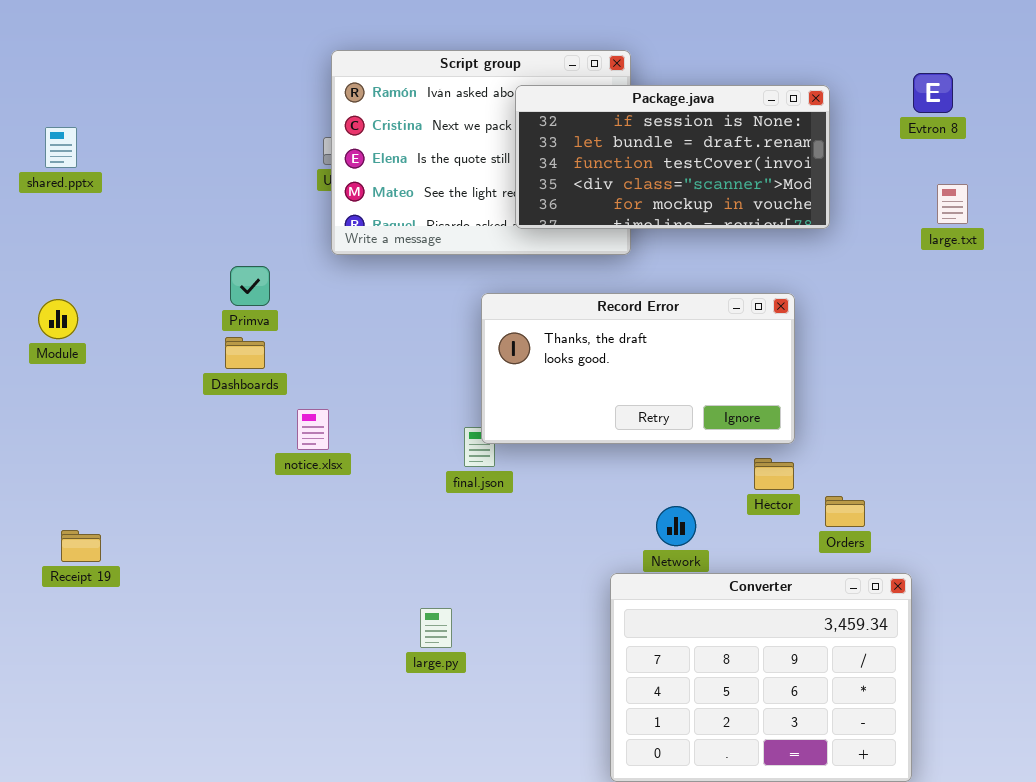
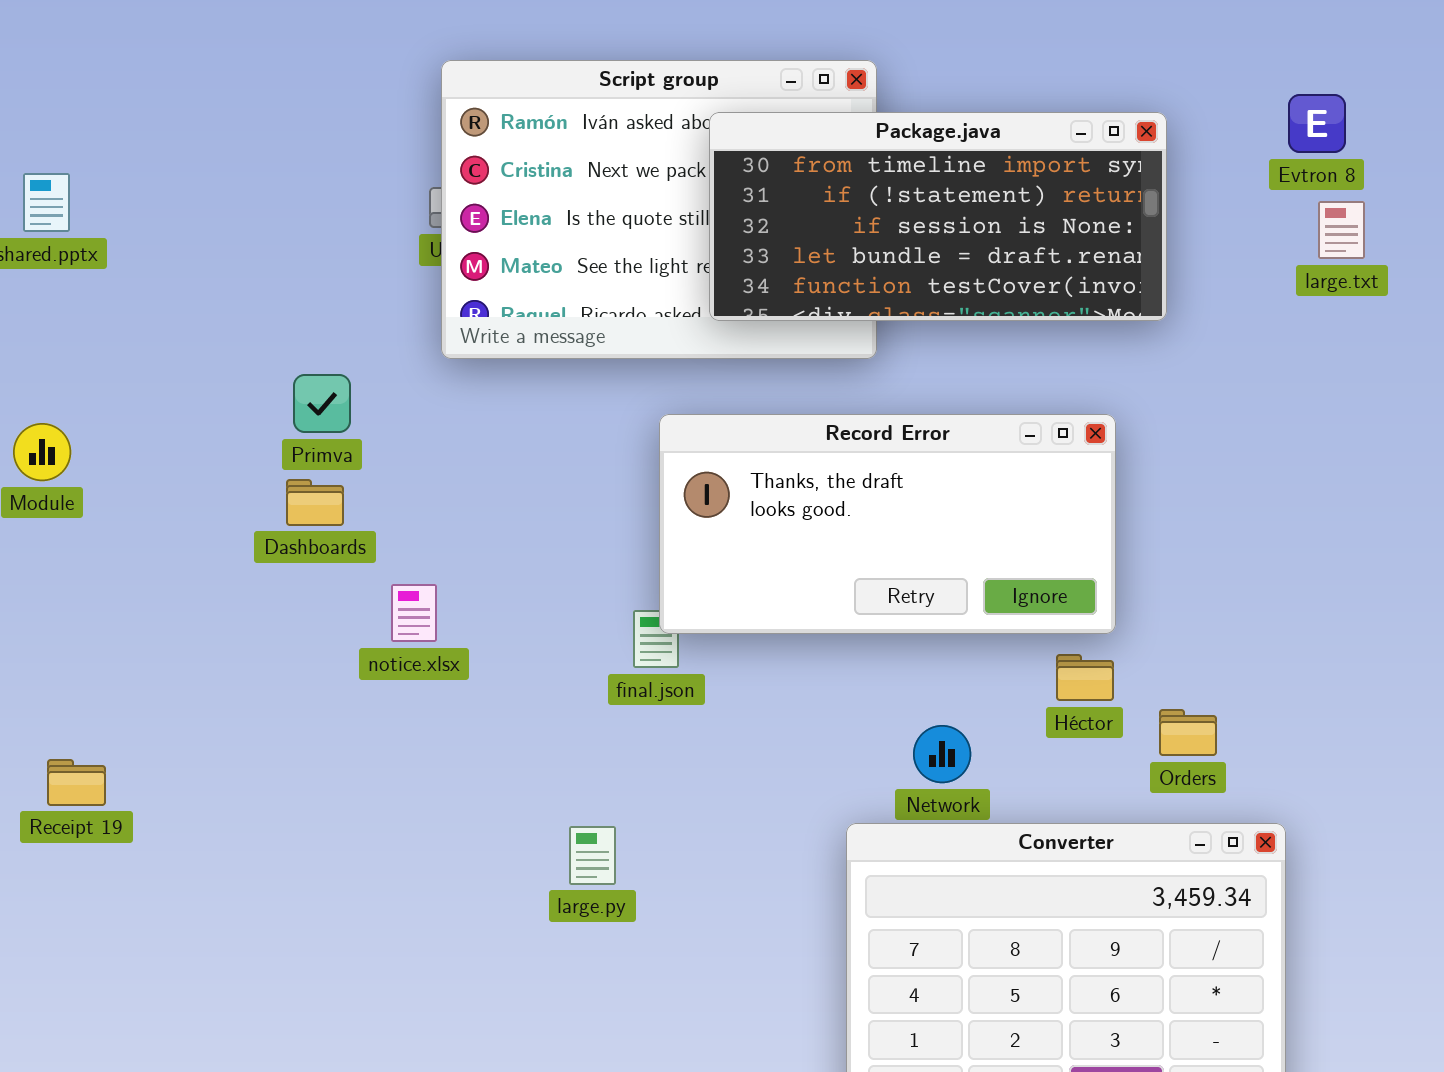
Package.java: [515,85,830,229] -> [709,112,1167,321], scrolled up 2 rows
large.txt: [937,184,968,224] -> [1318,201,1365,259], moved
large.py: [420,608,452,648] -> [569,826,616,885], moved

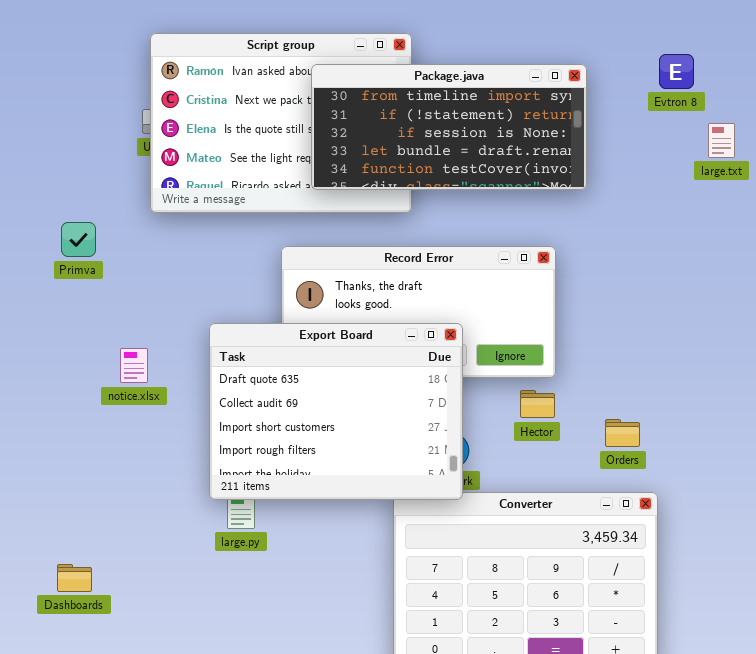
large.txt: [1318,201,1365,259] -> [708,123,735,158], moved
Dashboards: [286,479,344,526] -> [57,564,92,592], moved
Export Board: none -> [209,323,463,500], opened
Orders: [1159,709,1217,756] -> [605,419,640,447], moved

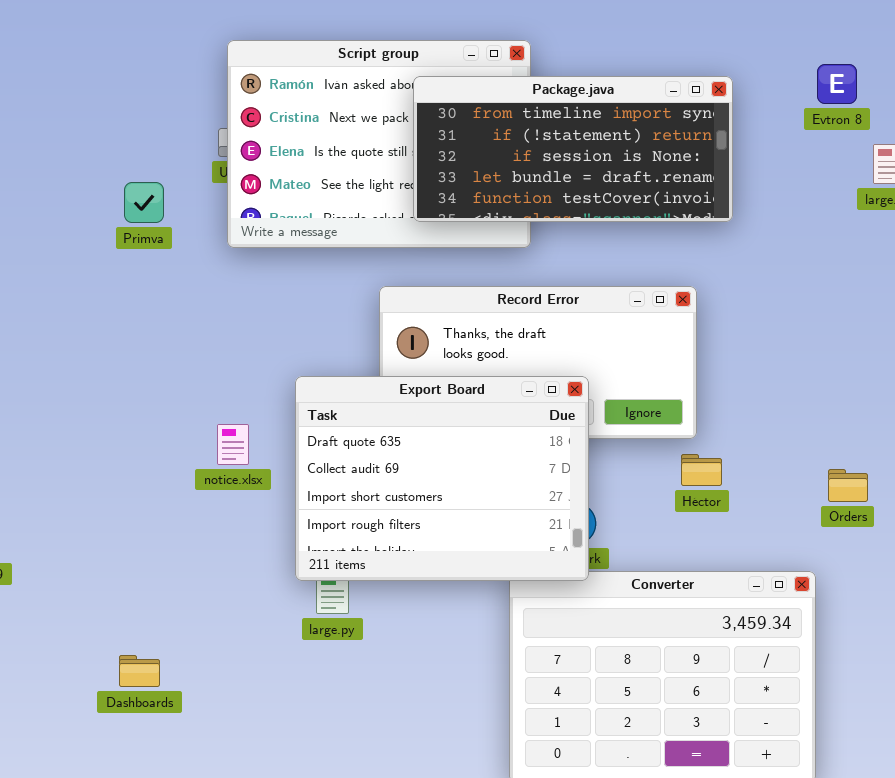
Primva: [61,222,96,257] -> [124,182,164,223], moved
notice.xlsx: [120,348,148,383] -> [217,424,249,465], moved
Héctor: [520,390,555,418] -> [681,454,722,486], moved
Orders: [605,419,640,447] -> [828,469,868,502], moved

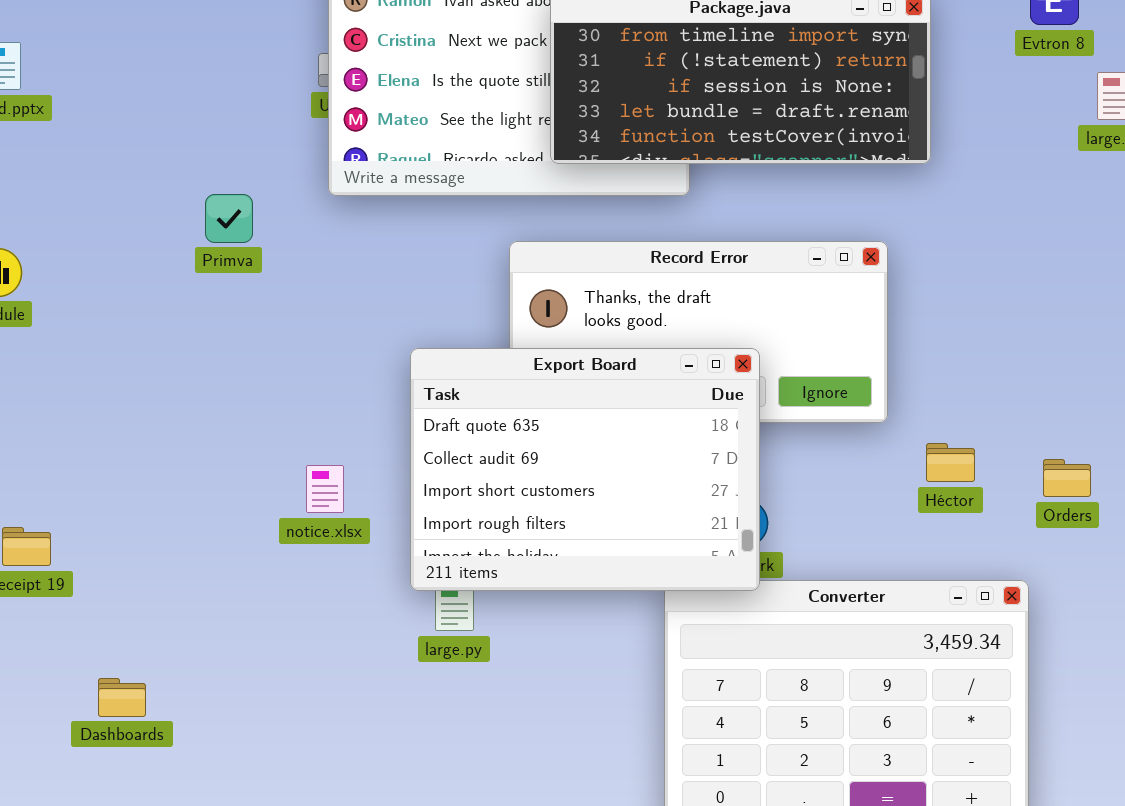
Primva: [124,182,164,223] -> [205,194,253,243], moved
notice.xlsx: [217,424,249,465] -> [306,465,344,513], moved
Héctor: [681,454,722,486] -> [926,443,975,482], moved
Dashboards: [119,655,160,687] -> [98,678,146,717], moved

